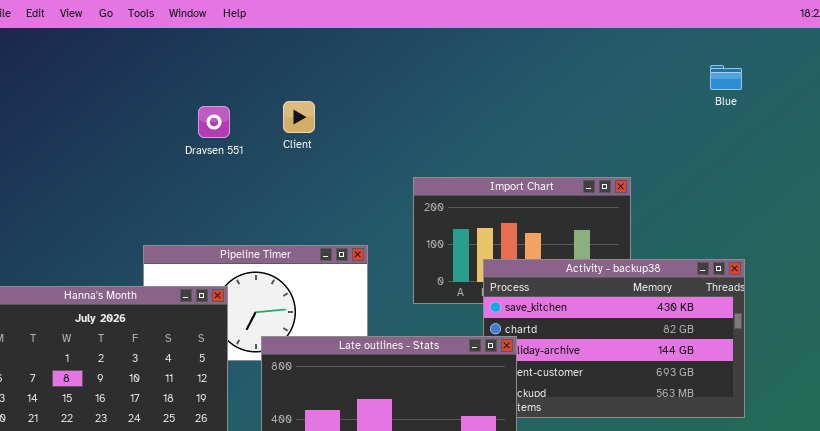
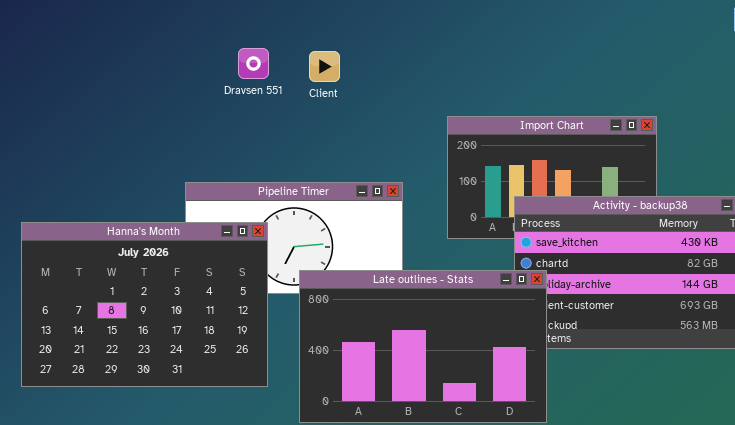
Client: [283,101,315,133] -> [309,51,340,82], moved

